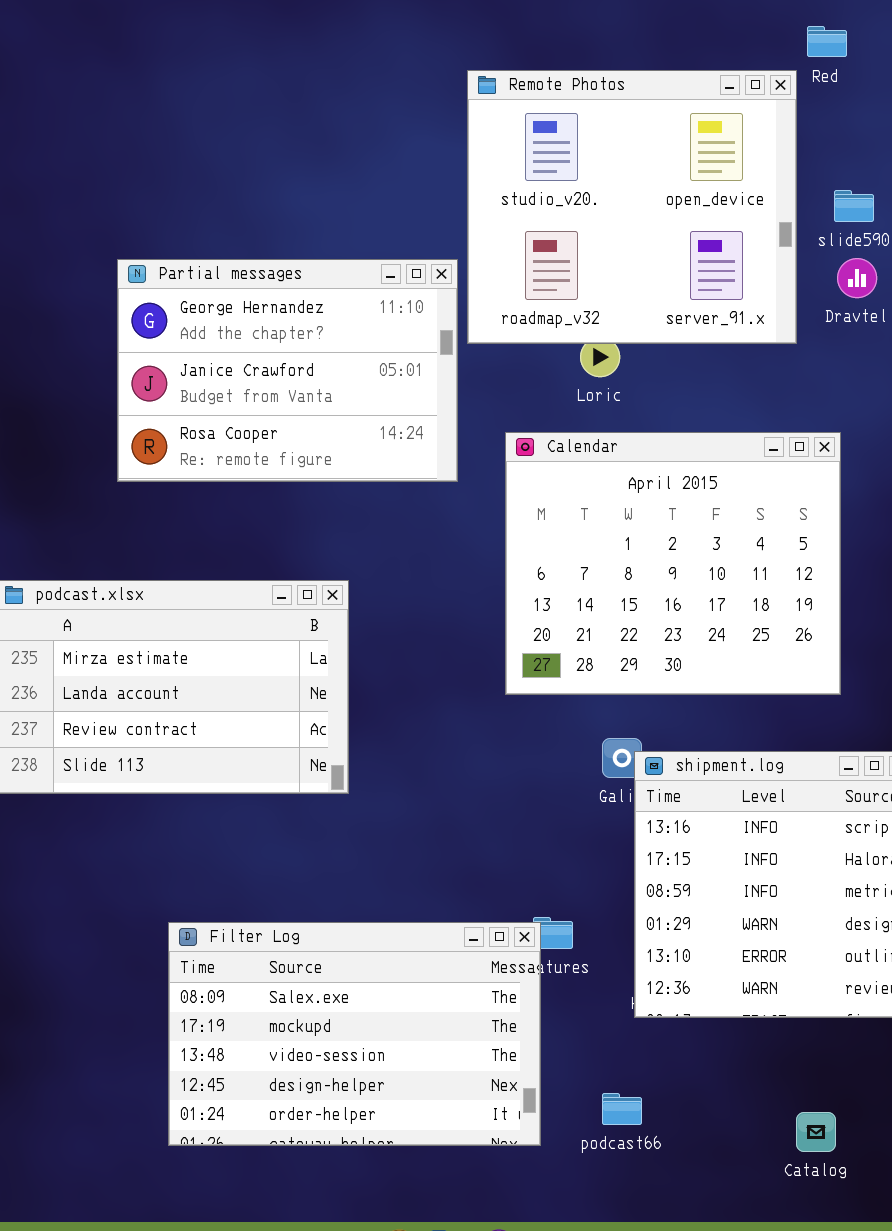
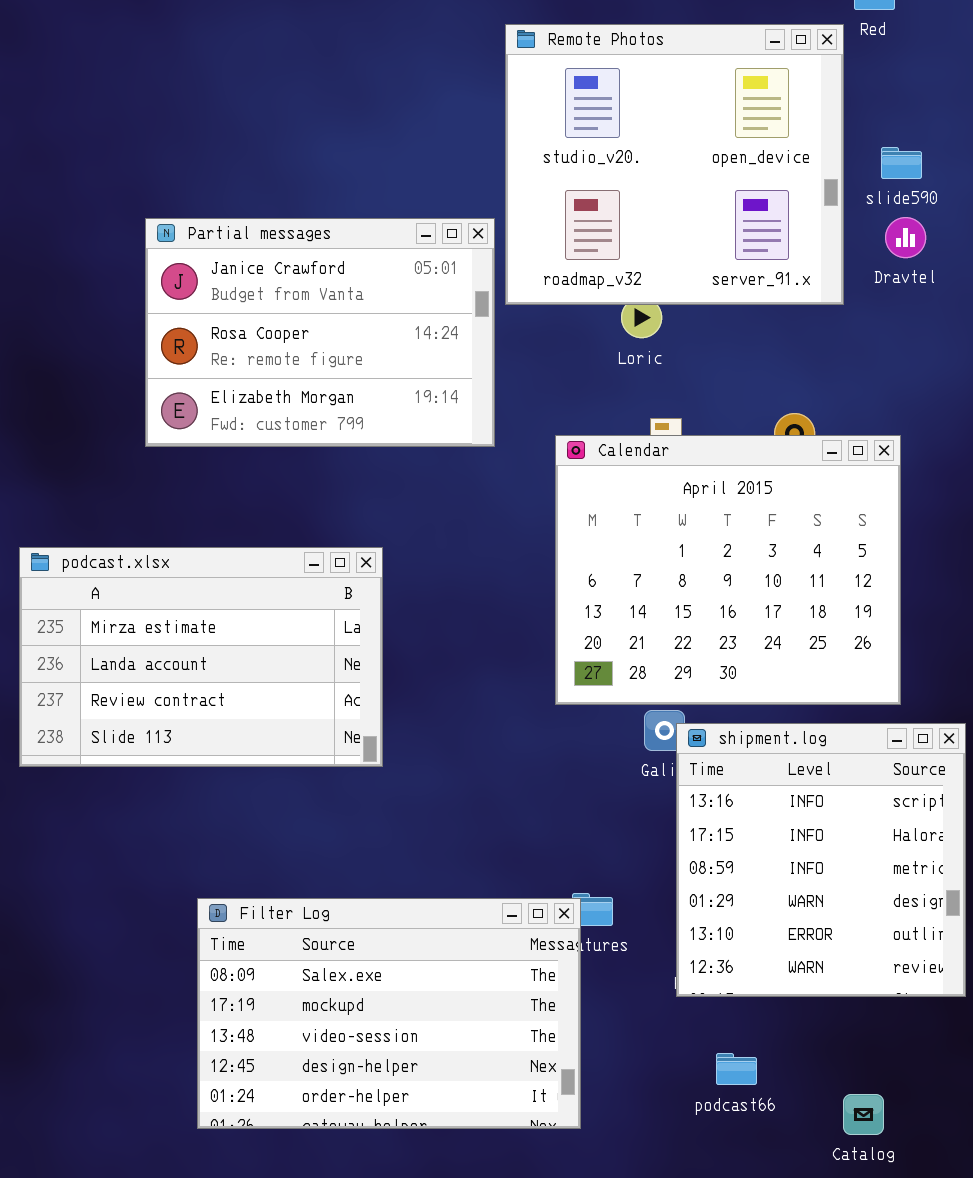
Partial messages: [117,259,458,482] -> [145,218,495,447], scrolled down 1 row
Calendar: [505,432,841,695] -> [555,435,901,705], moved
podcast66: [602,1093,642,1125] -> [716,1053,757,1085], moved

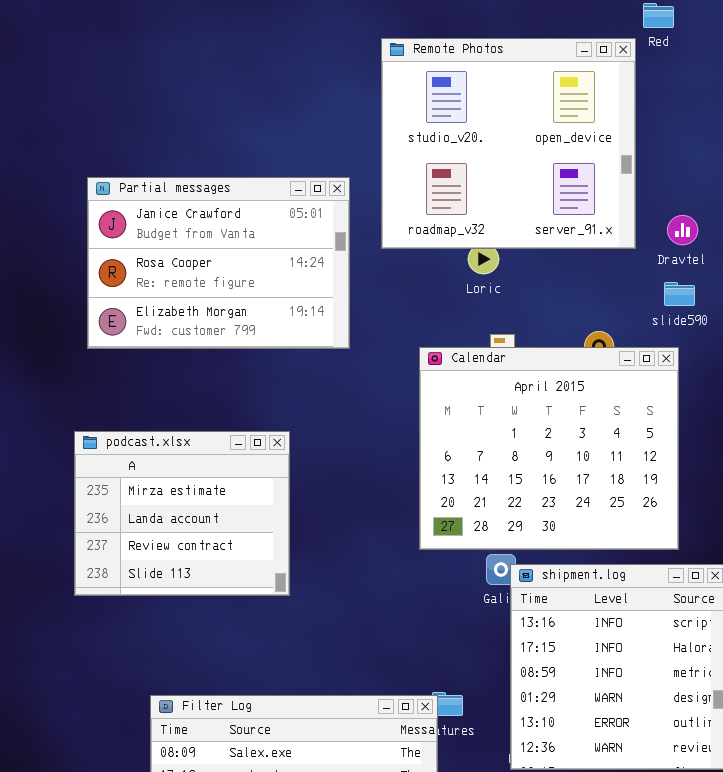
slide590: [881,147,922,179] -> [664,282,695,306], moved
Dravtel: [885,217,926,258] -> [667,215,698,245], moved
Partial messages: [145,218,495,447] -> [87,177,350,349], moved
podcast.xlsx: [19,547,383,767] -> [74,431,290,596], resized

